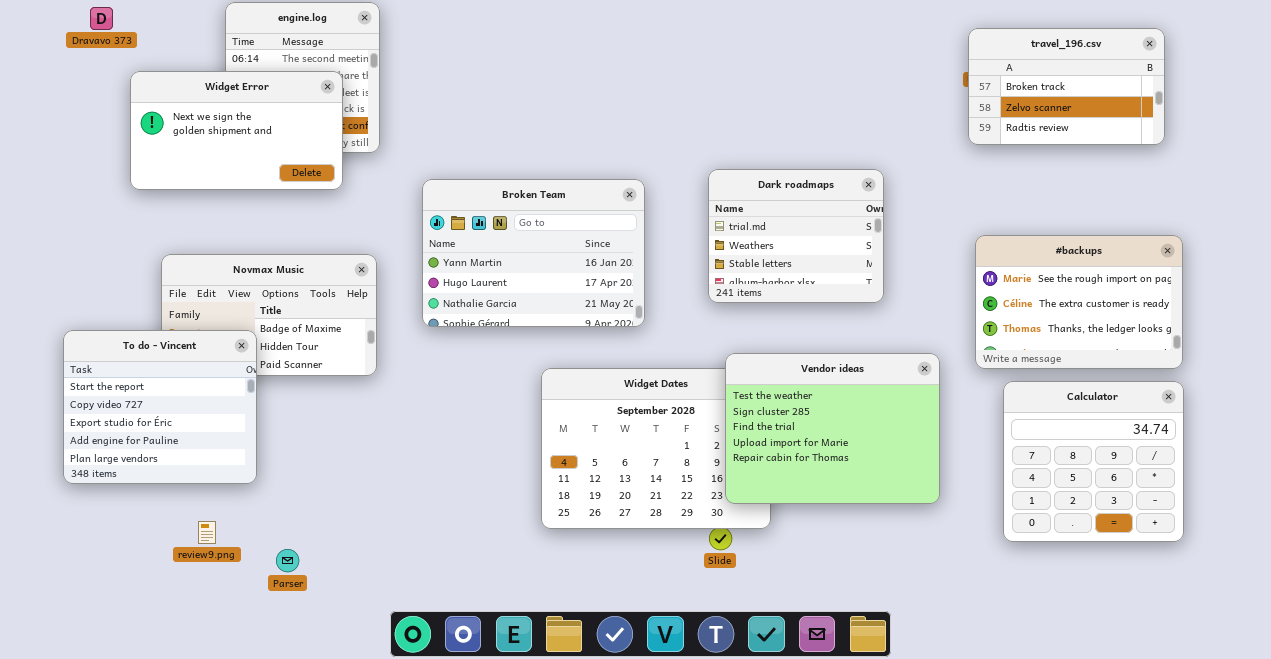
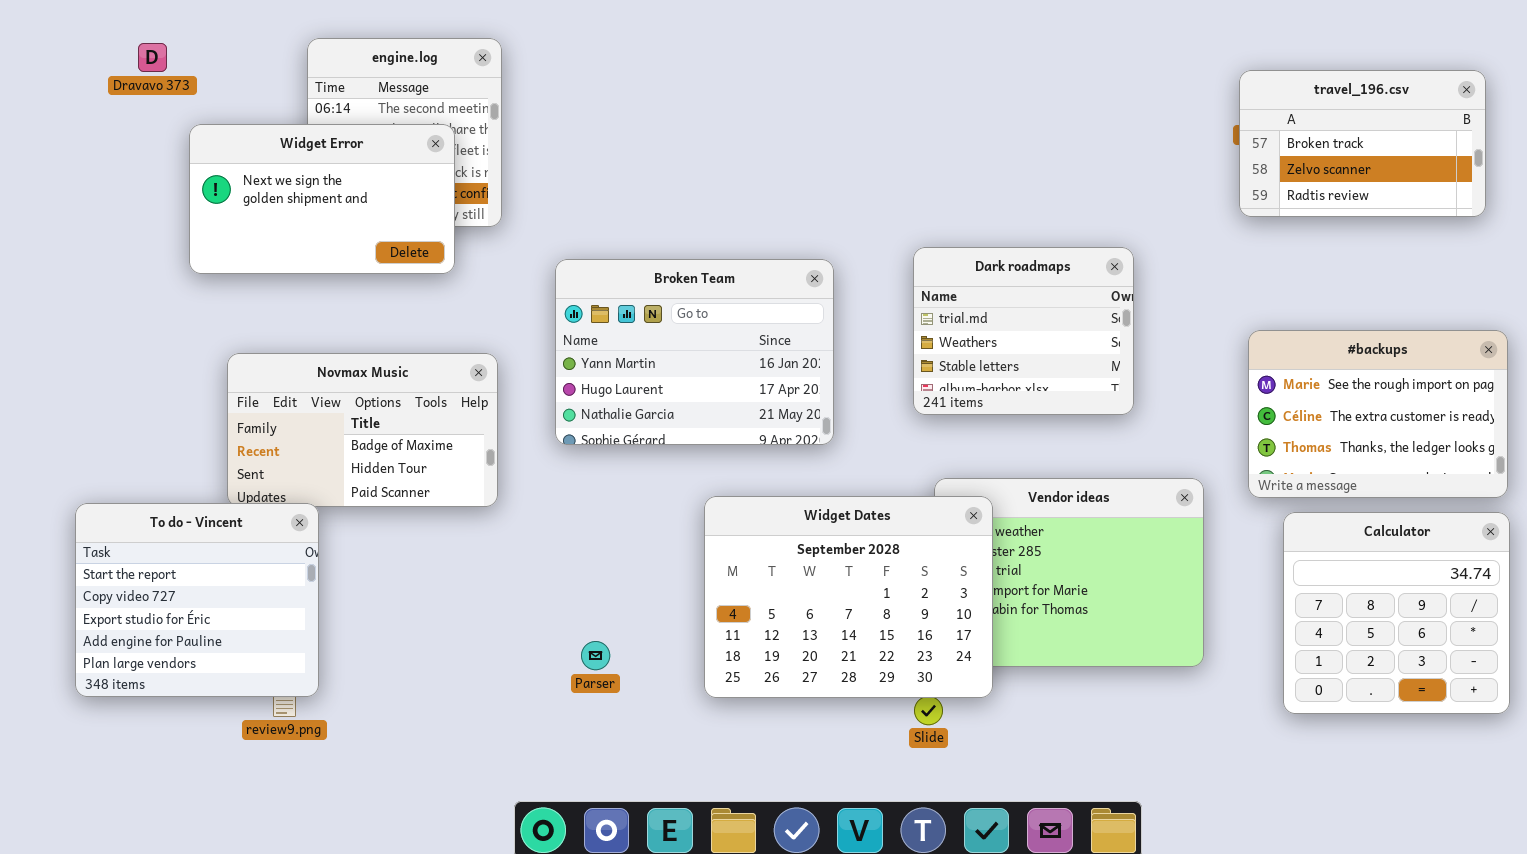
To do - Vincent: [63,330,257,484] -> [75,503,319,697], moved
Widget Dates: [541,368,771,529] -> [704,496,993,698], raised
Parser: [276,549,299,572] -> [581,641,610,670], moved

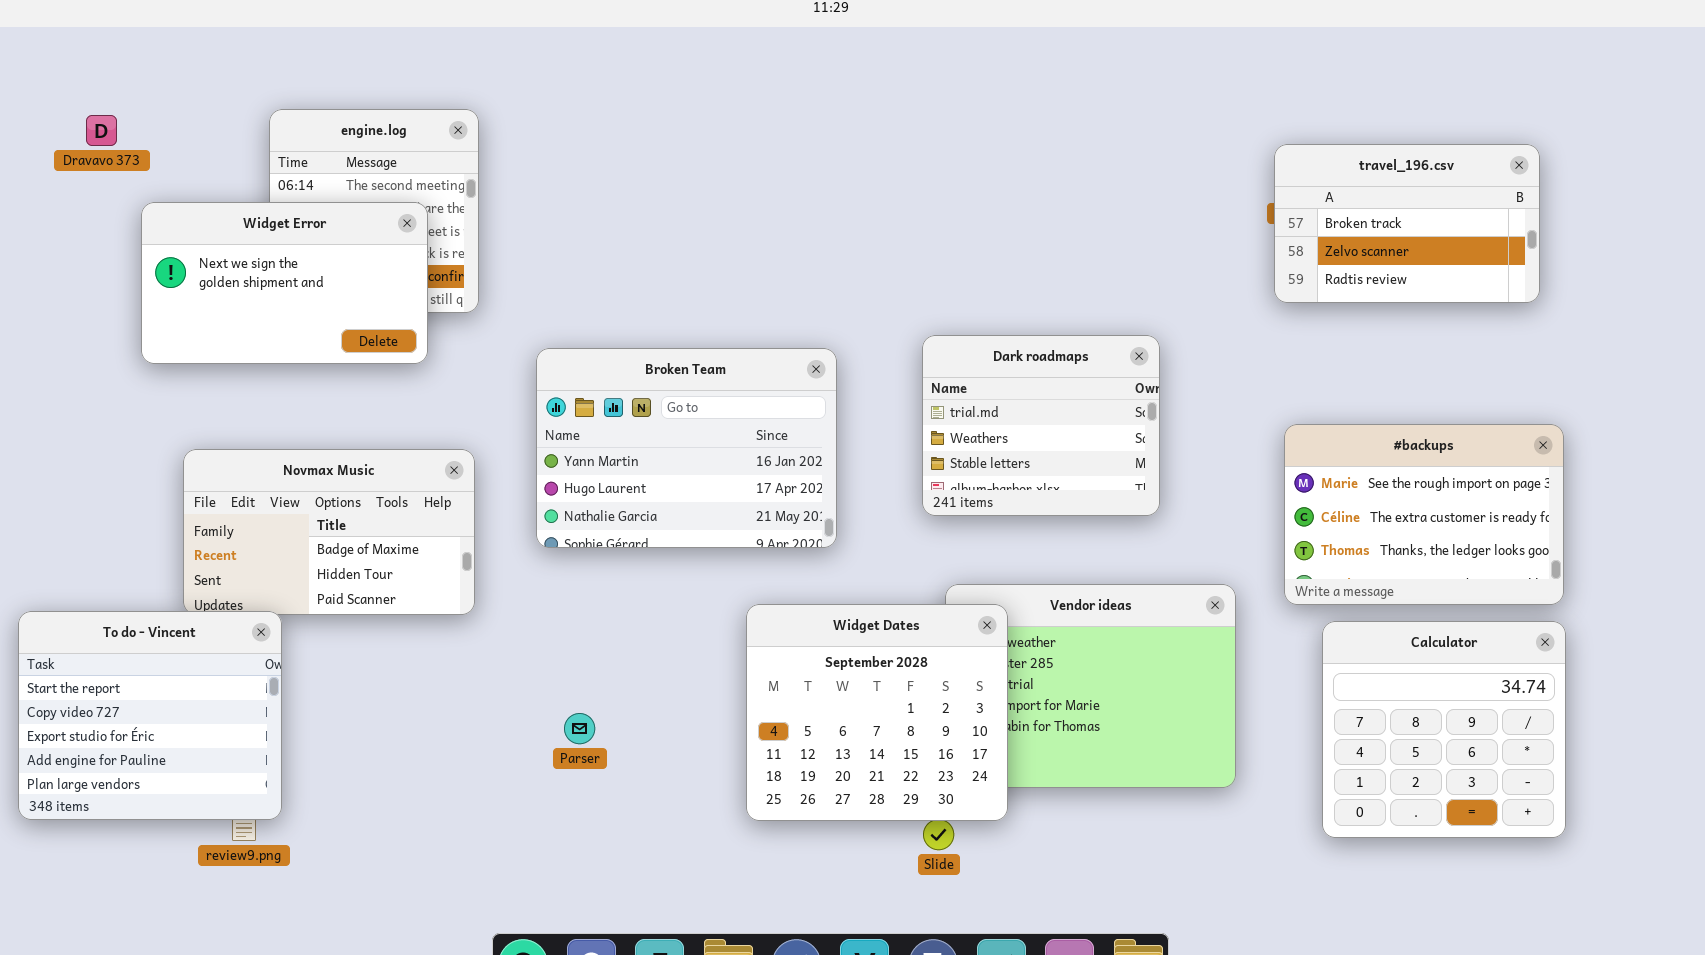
Widget Dates: [704,496,993,698] -> [746,604,1008,821], resized
Parser: [581,641,610,670] -> [564,713,595,744], moved

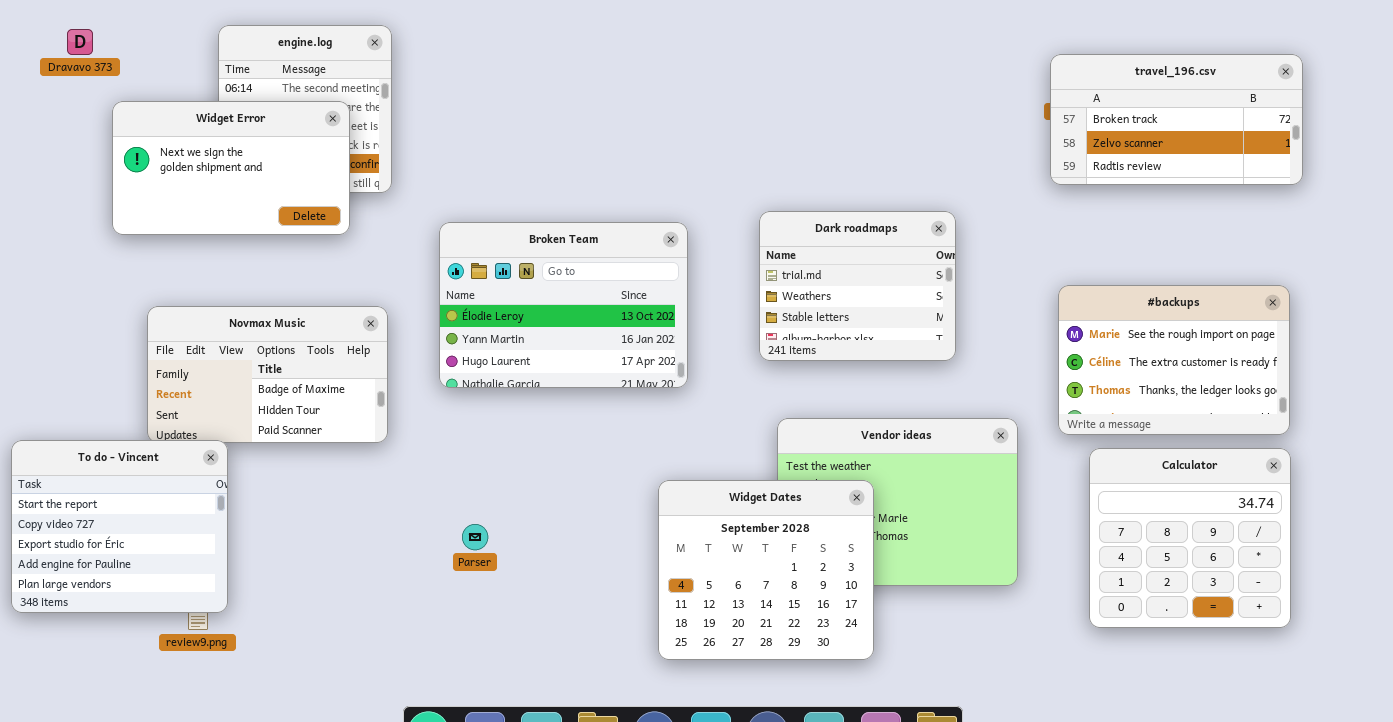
travel_196.csv: [1274,144,1540,303] -> [1050,54,1303,185], resized
Broken Team: [536,348,837,548] -> [439,222,688,388], scrolled up 1 row
Widget Dates: [746,604,1008,821] -> [658,480,874,660], moved

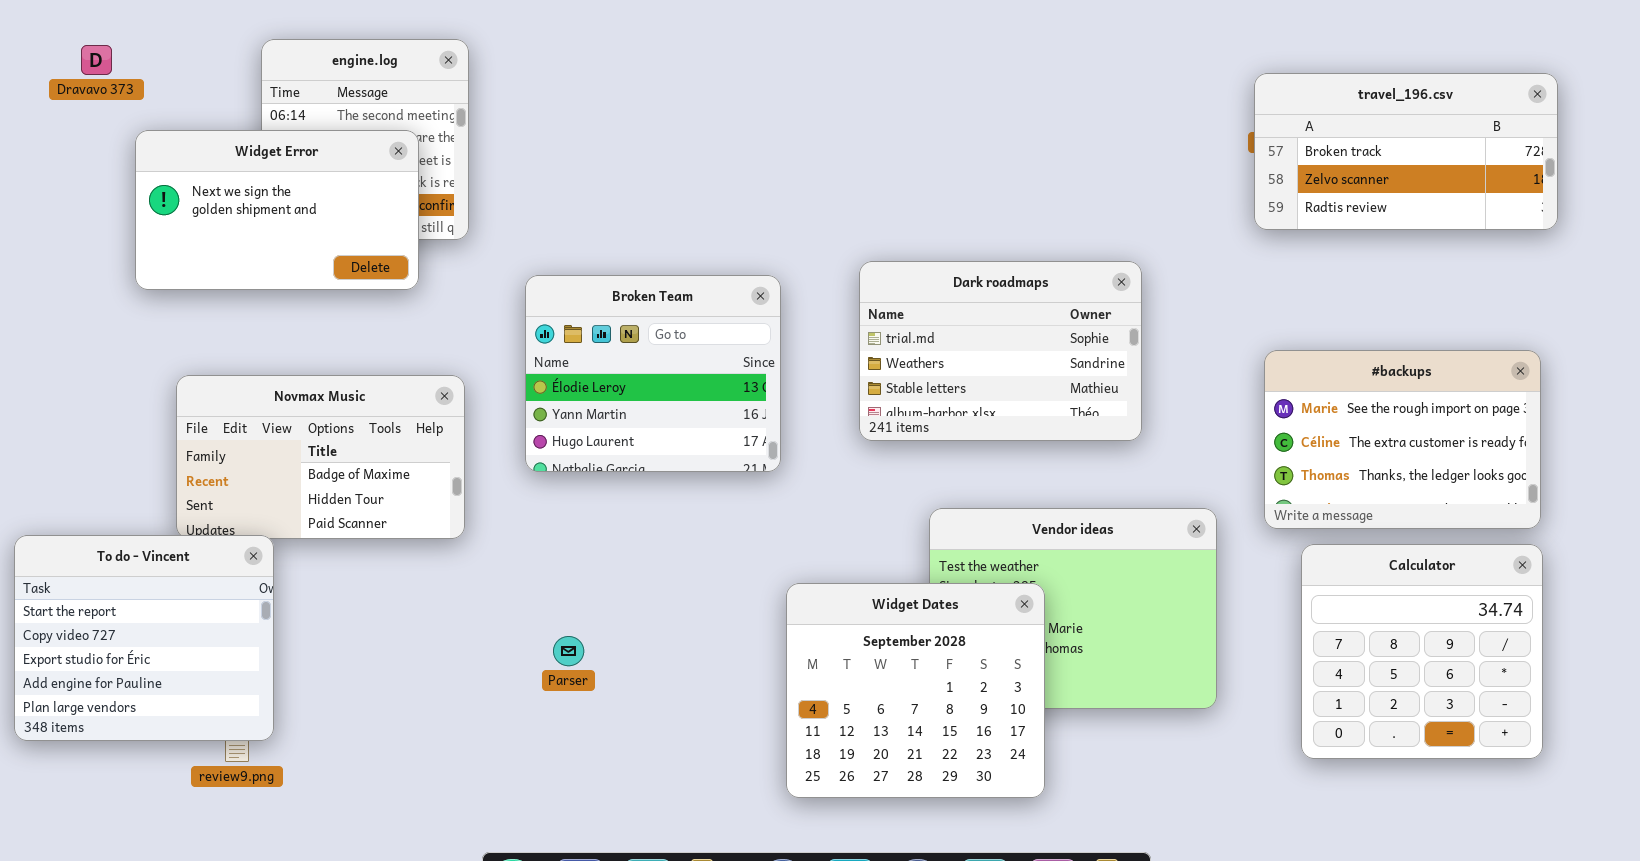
Dark roadmaps: [759,211,956,361] -> [859,261,1142,441], resized
Broken Team: [439,222,688,388] -> [525,275,781,472], resized

